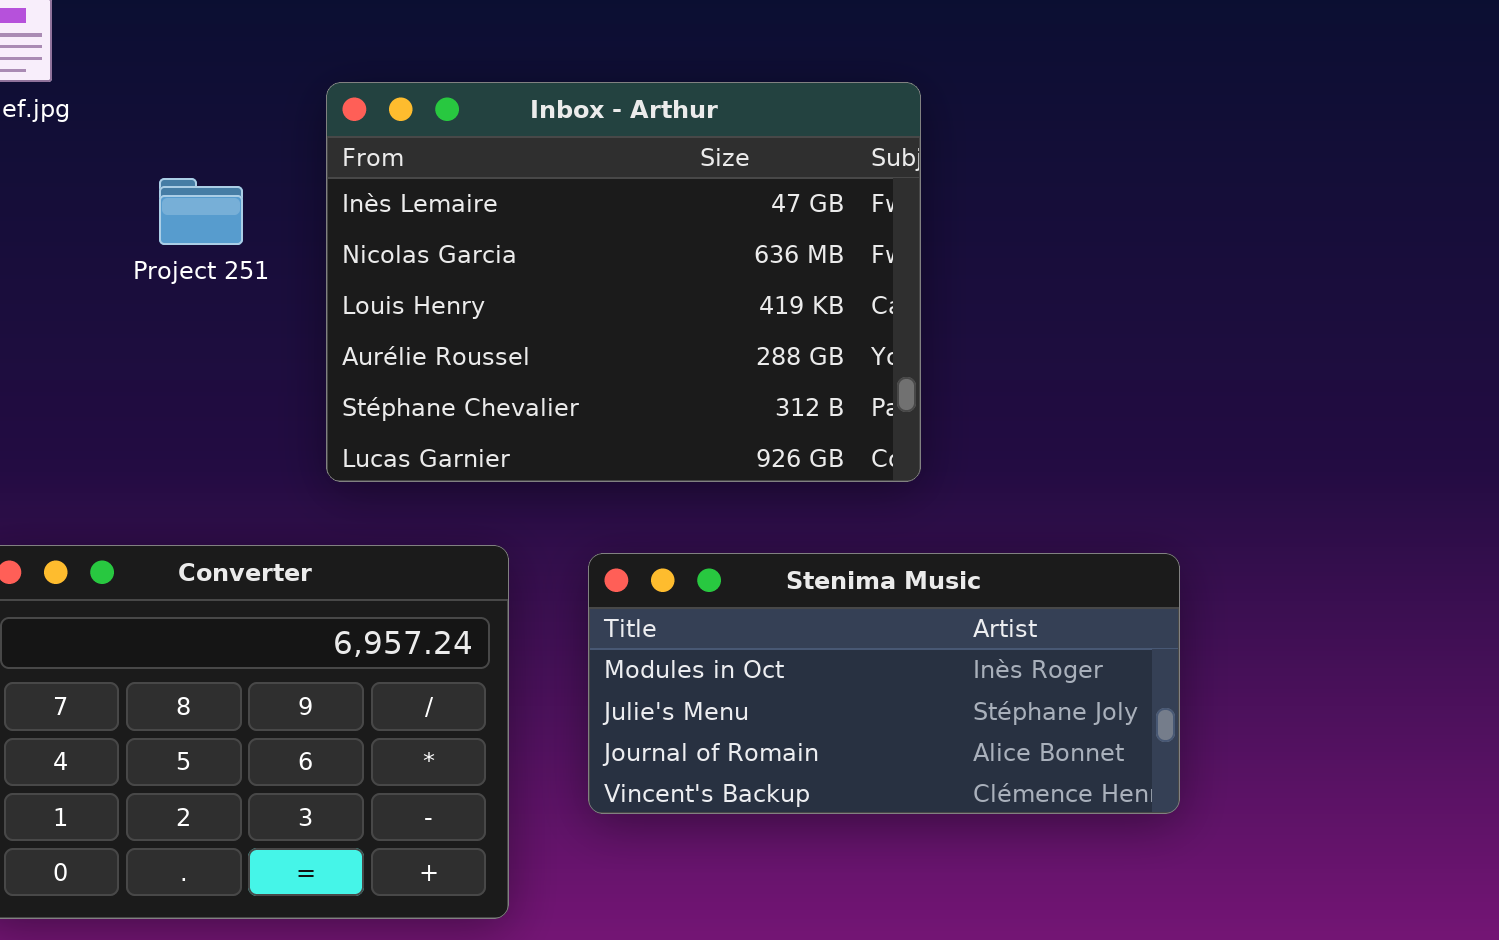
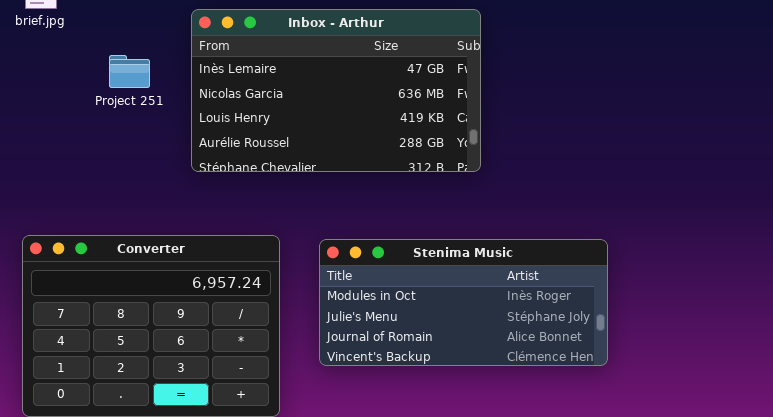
Inbox - Arthur: [326,82,921,482] -> [191,9,481,172], resized

